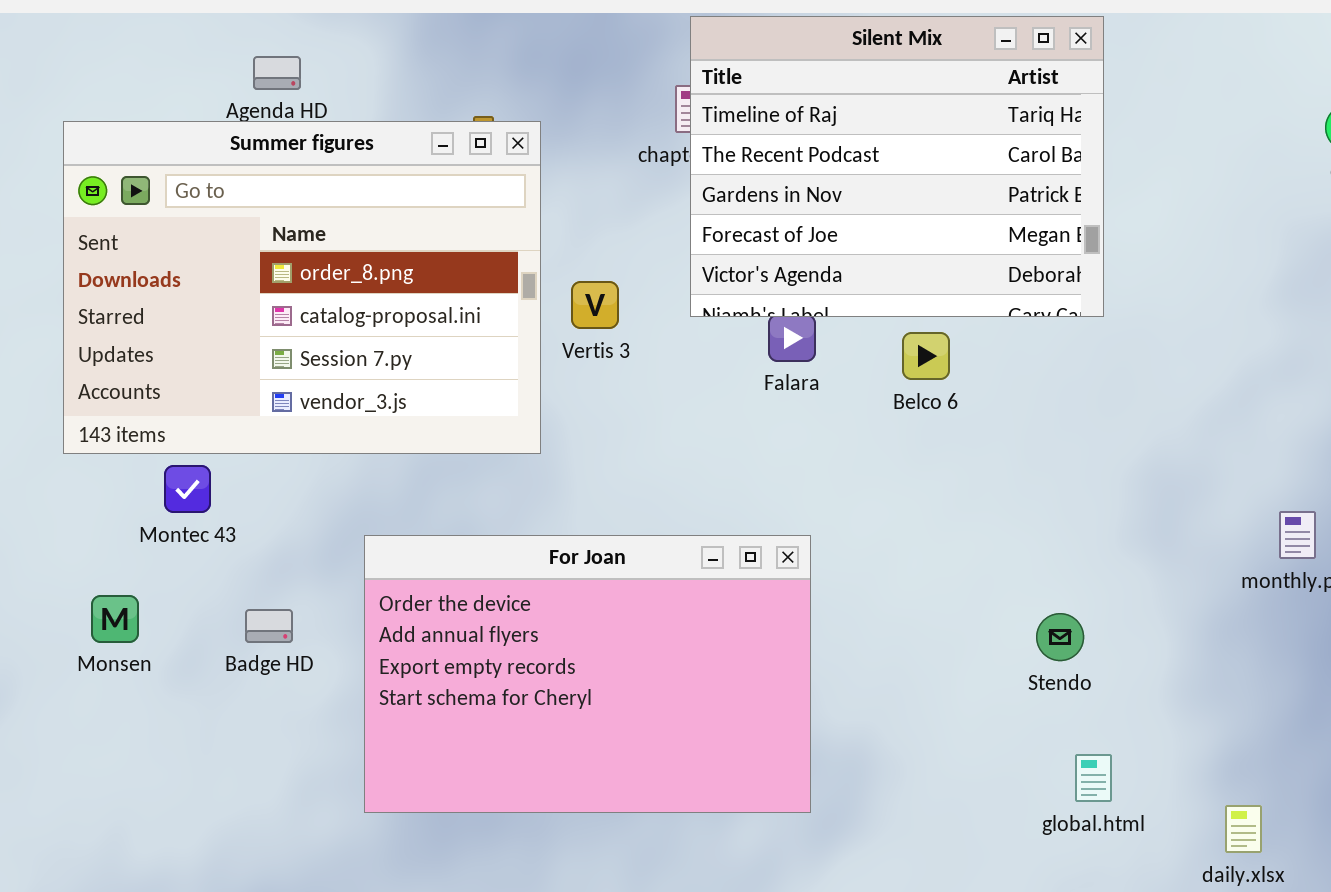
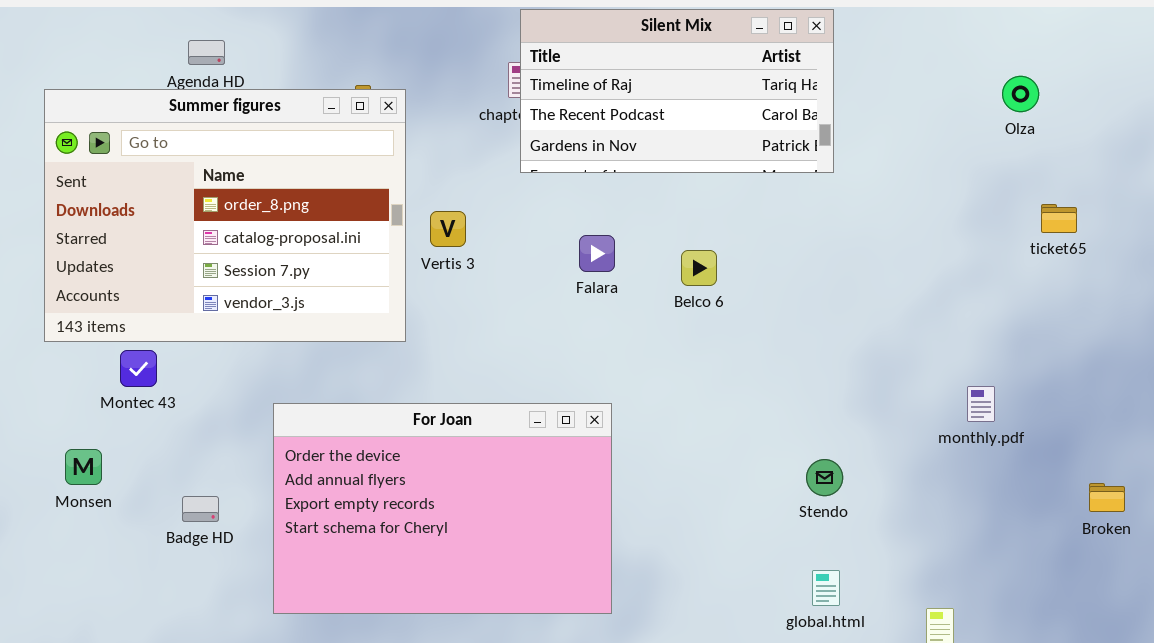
Silent Mix: [690,16,1104,317] -> [520,9,834,173], resized
Badge HD: [245,609,293,643] -> [182,496,219,522], moved
Stendo: [1036,613,1084,661] -> [806,459,843,496], moved

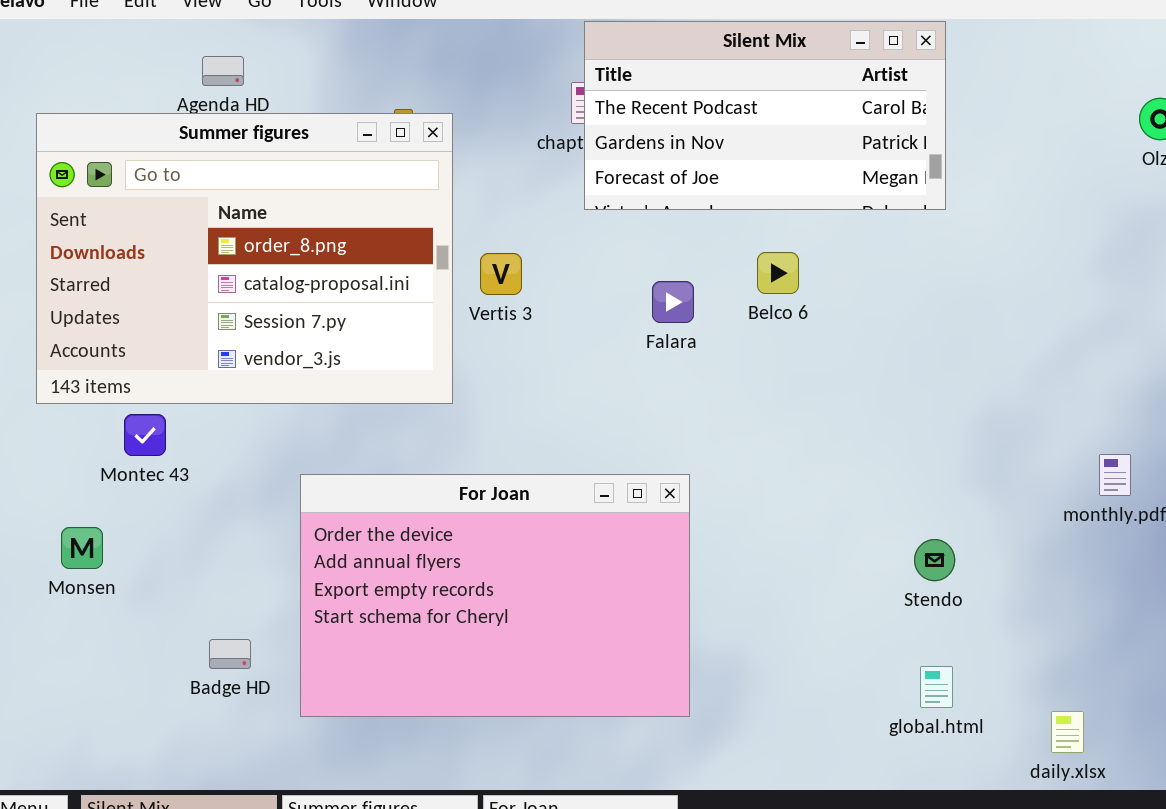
Silent Mix: [520,9,834,173] -> [584,21,946,210], scrolled down 1 row
Belco 6: [681,250,717,286] -> [757,252,799,294], moved
Badge HD: [182,496,219,522] -> [209,639,251,669], moved

